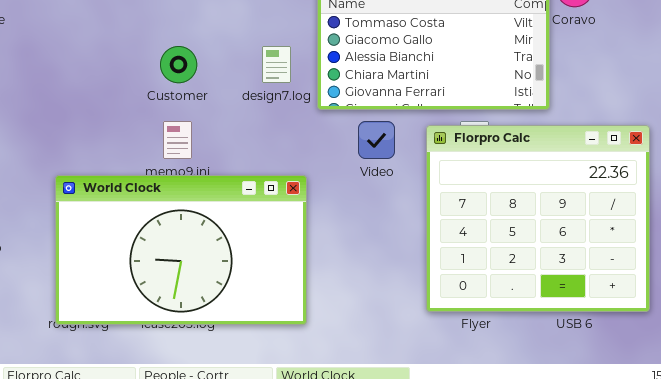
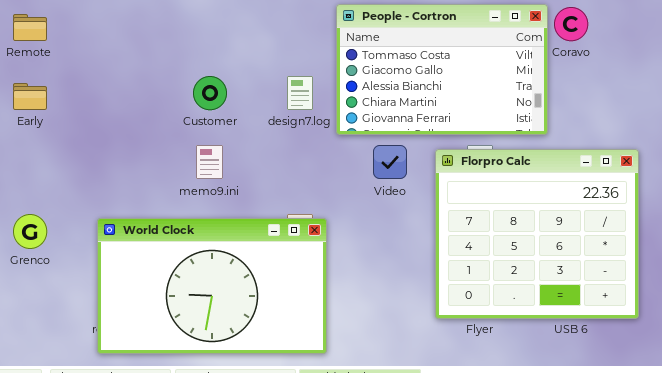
World Clock: [55,175,307,325] -> [97,218,327,354], moved

